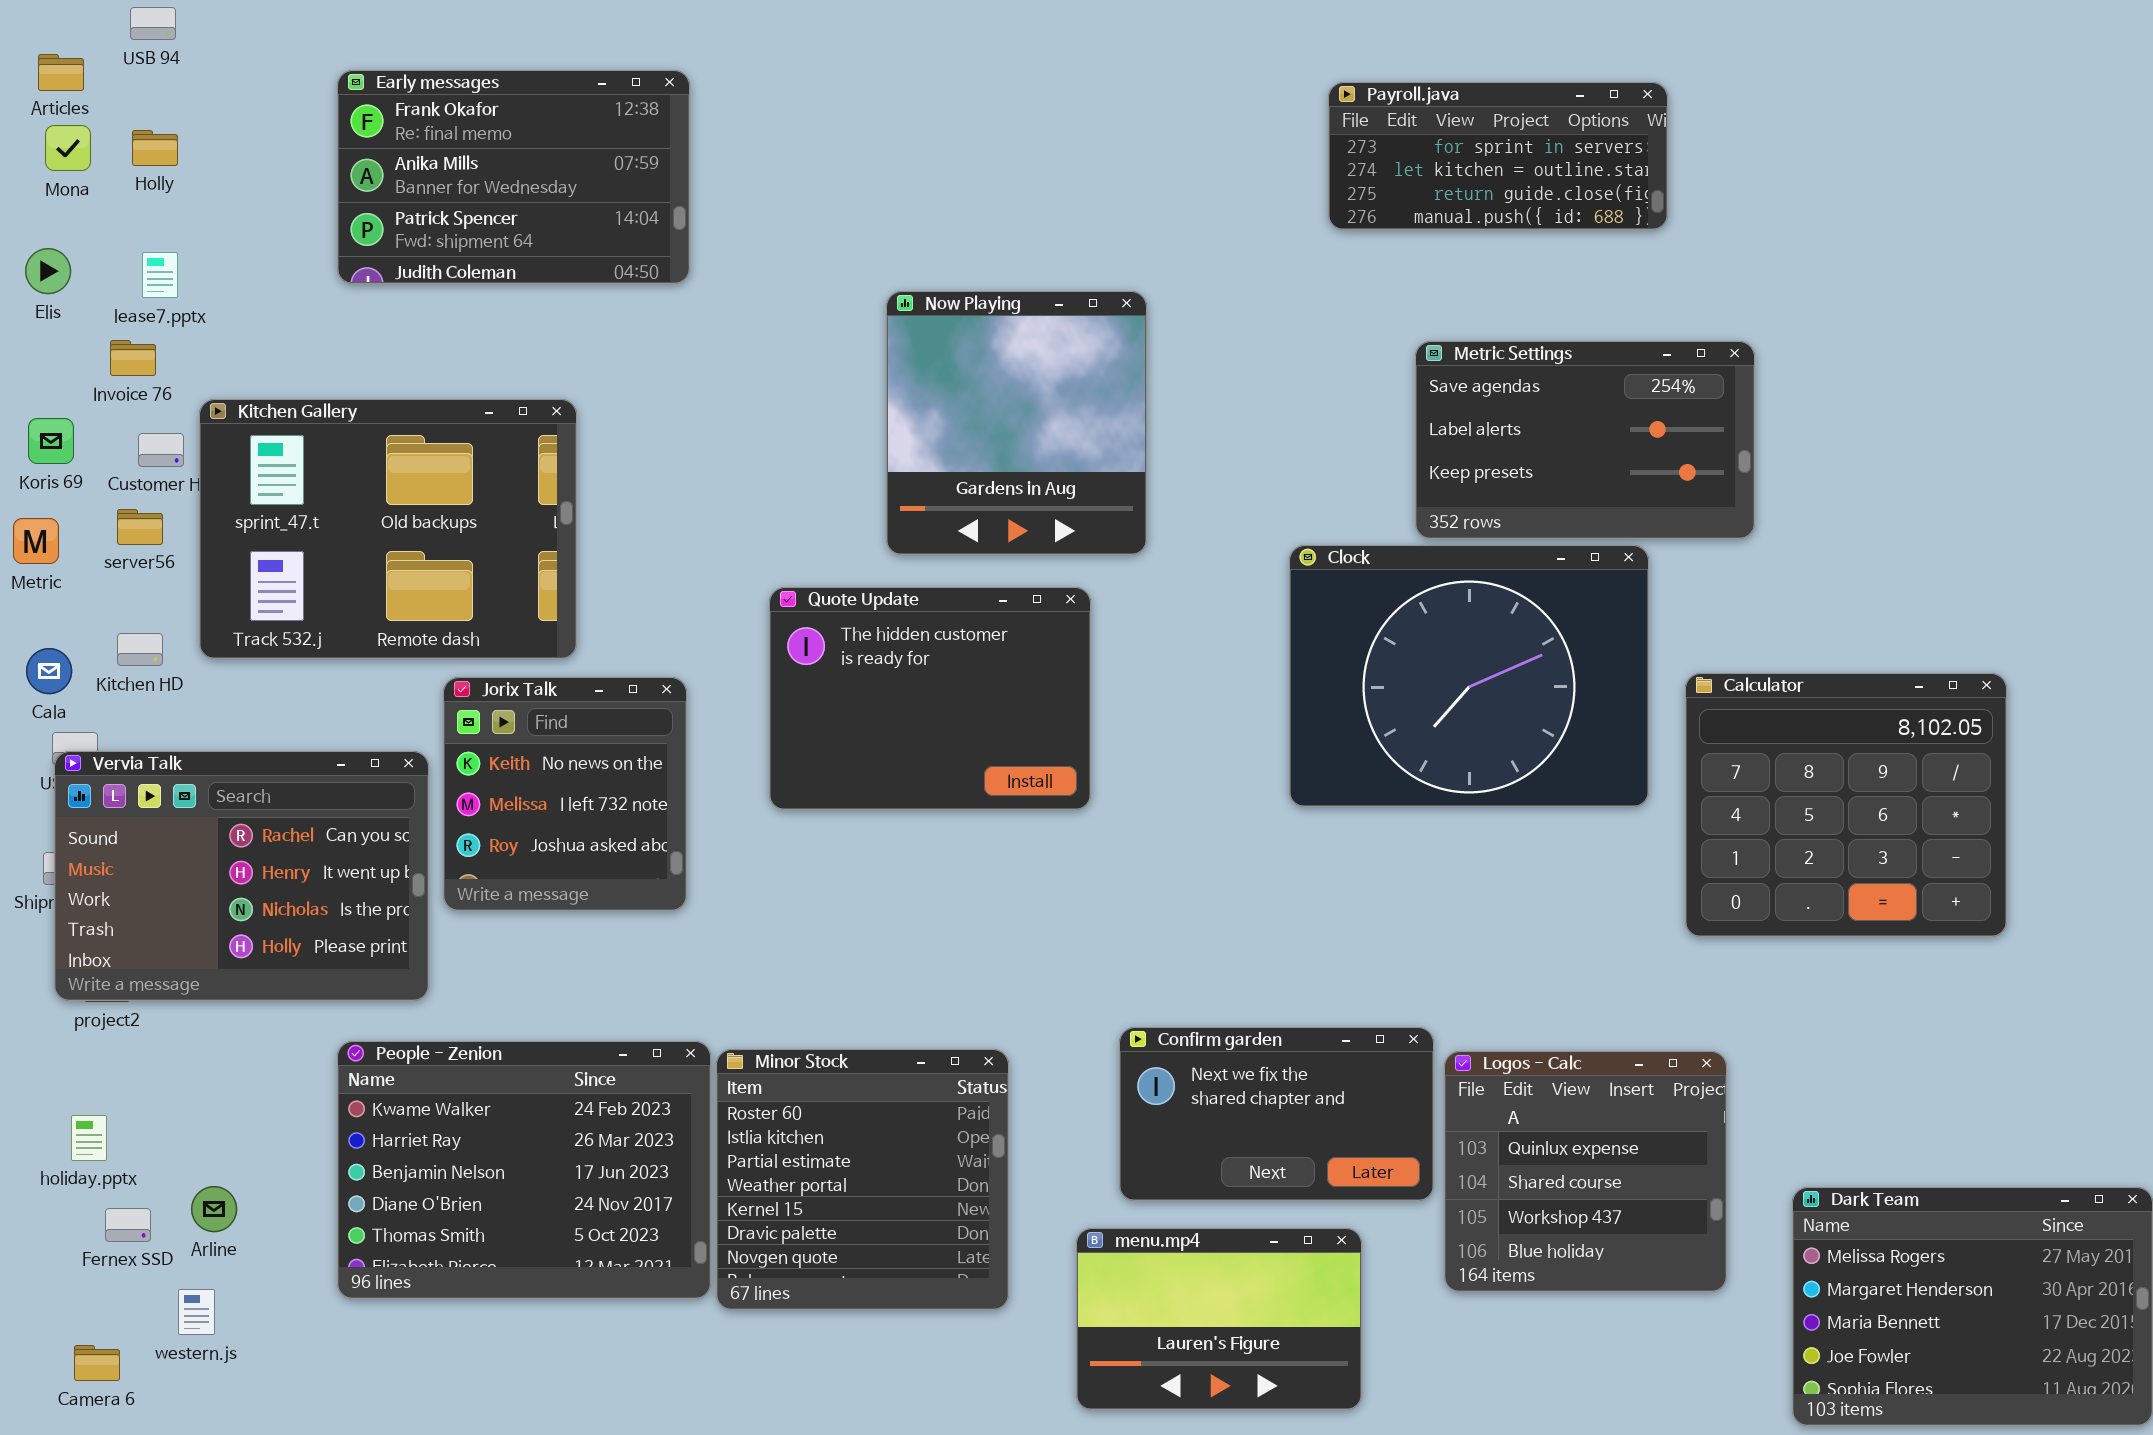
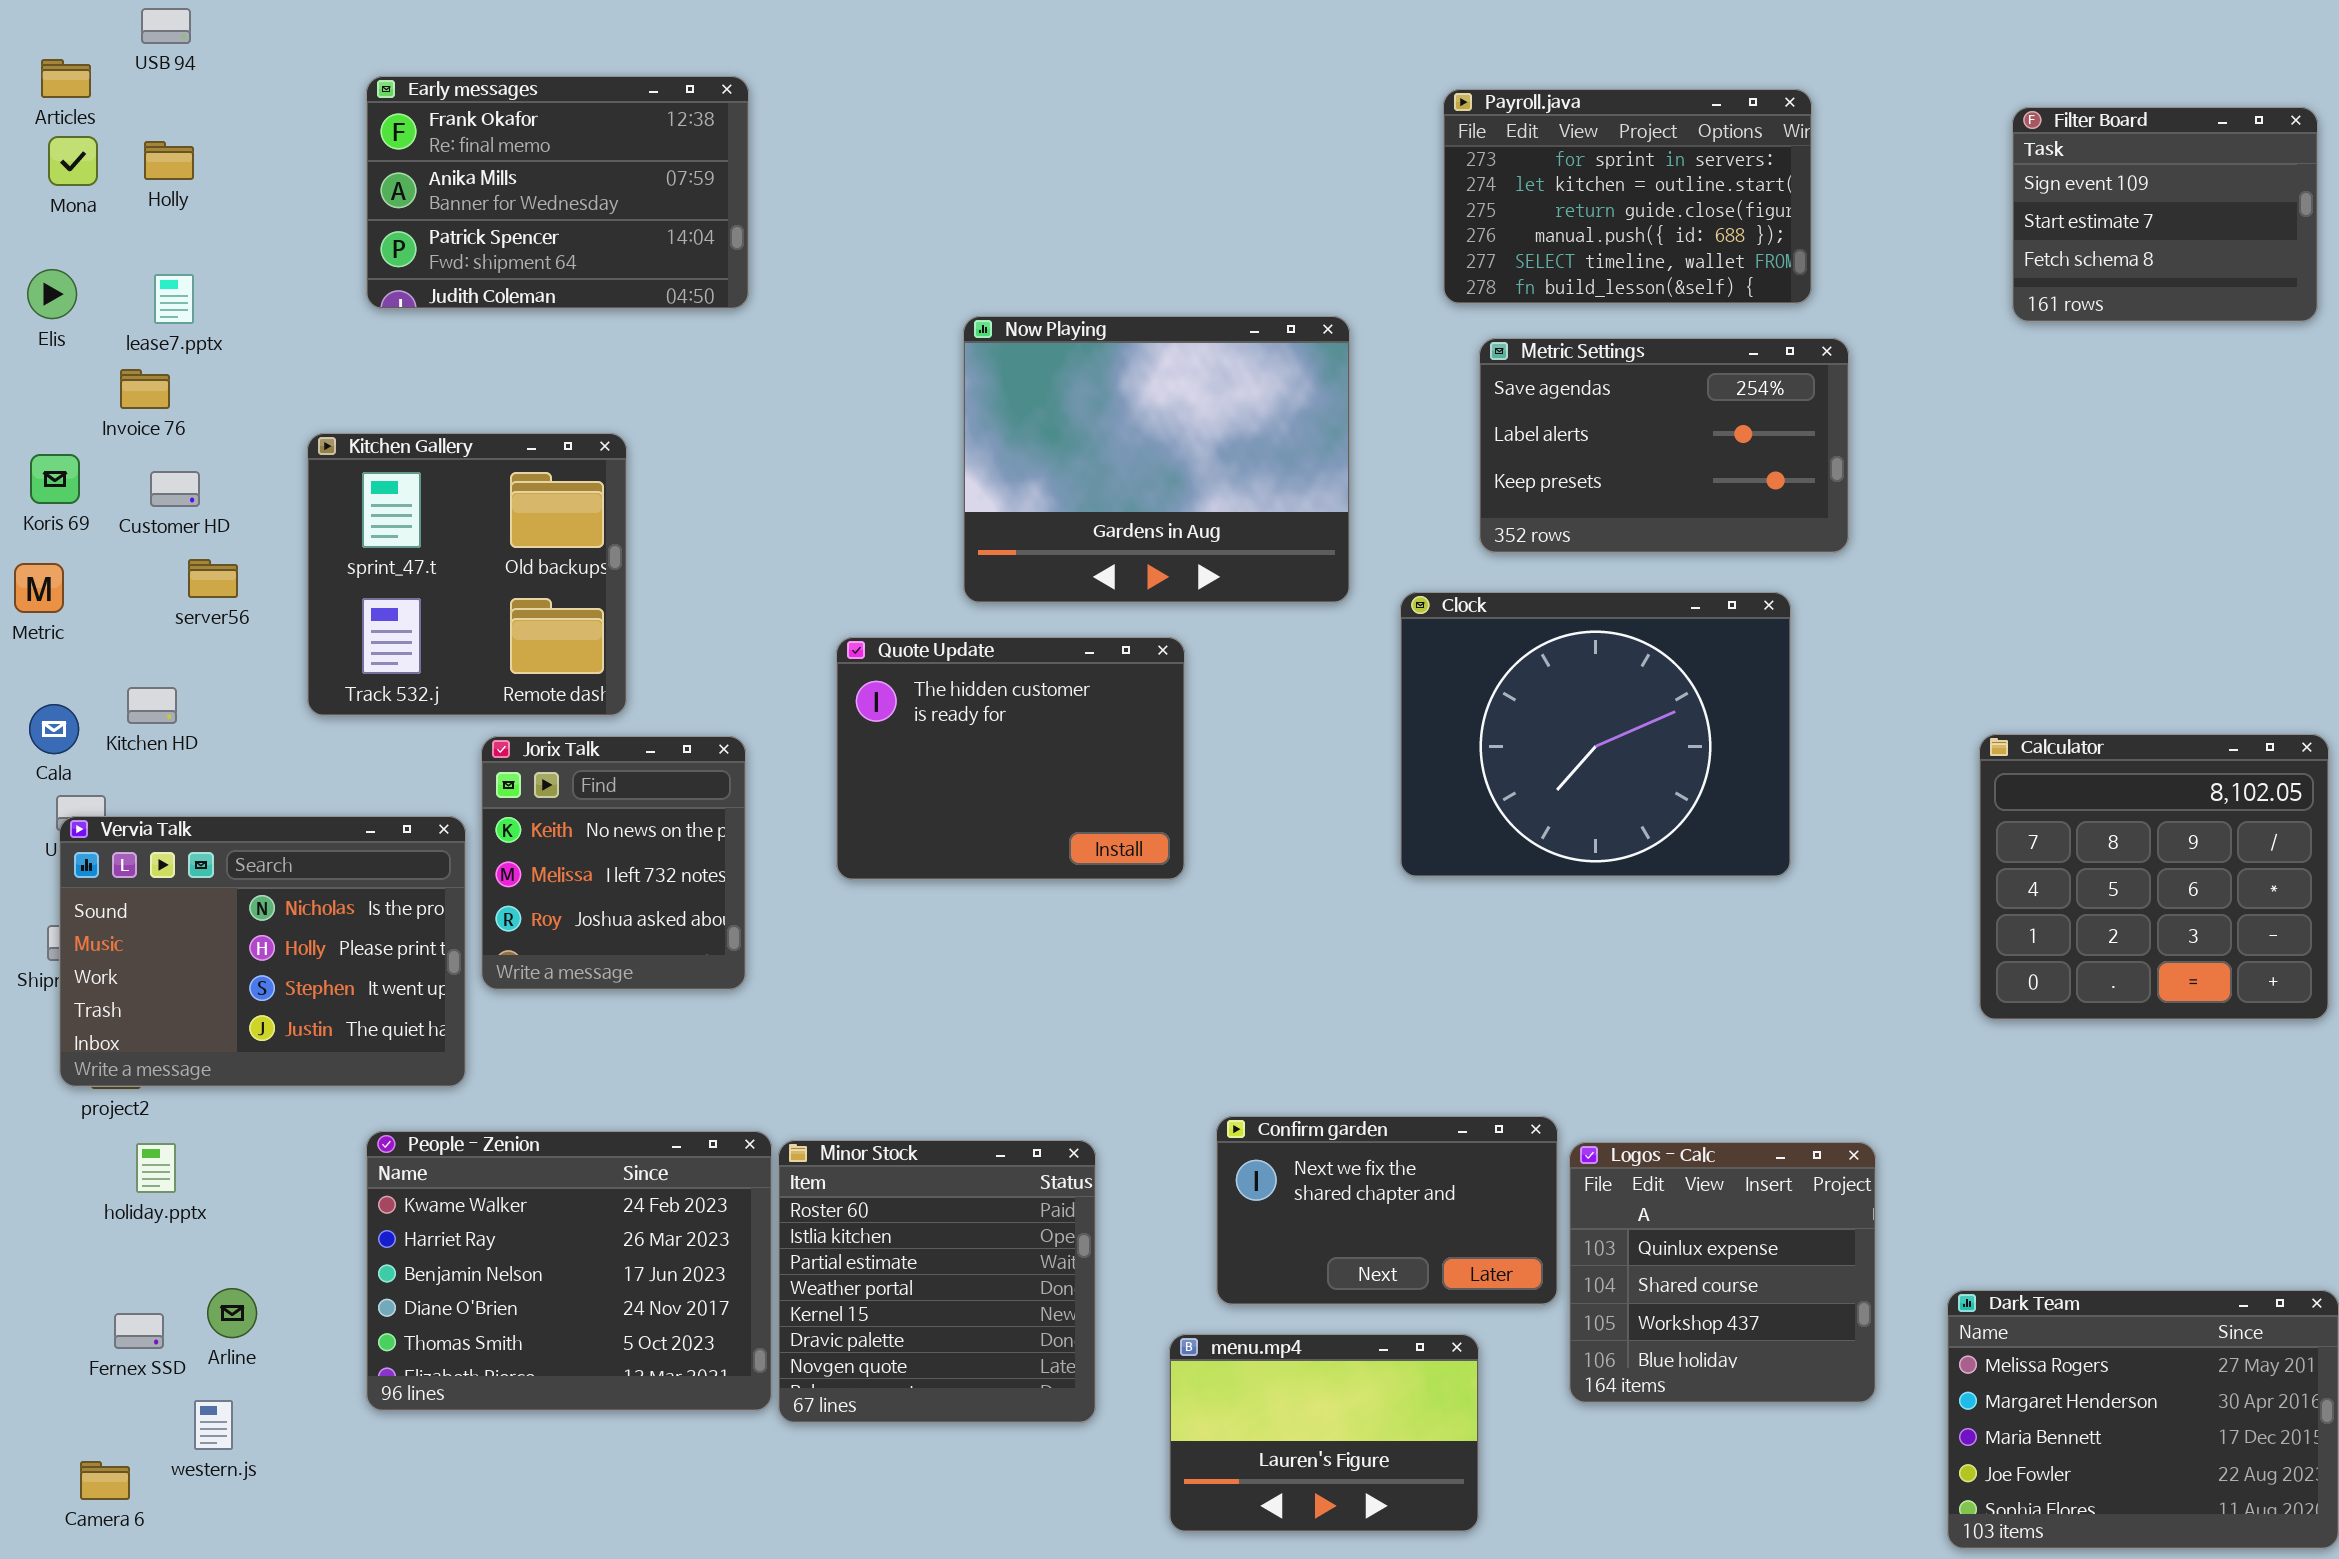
Payroll.java: [1328,82,1668,230] -> [1443,89,1812,304], resized
Filter Board: none -> [2012,107,2318,322], opened
Now Playing: [886,291,1147,555] -> [963,316,1350,603], resized
Metric Settings: [1415,341,1755,539] -> [1479,338,1849,553], moved
Kitchen Gallery: [199,399,577,659] -> [307,433,627,716], resized
server56: [117,509,163,545] -> [188,559,238,598], moved
Calculator: [1685,673,2007,937] -> [1979,734,2329,1020], moved
Vervia Talk: [54,751,429,1001] -> [59,816,466,1087], scrolled down 2 rows
holiday.pptx: [71,1115,107,1161] -> [136,1143,176,1193], moved

